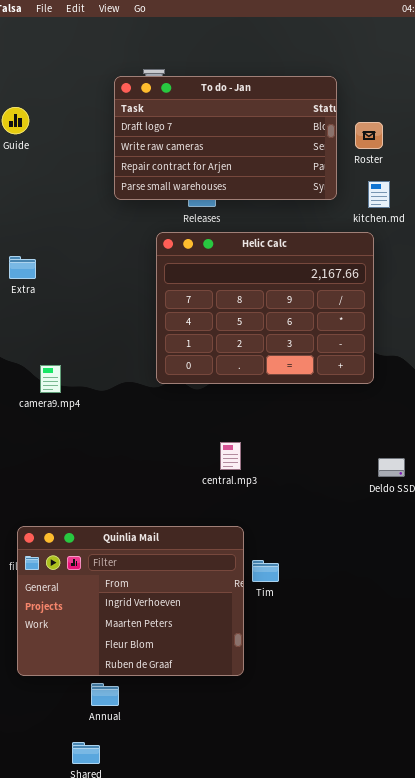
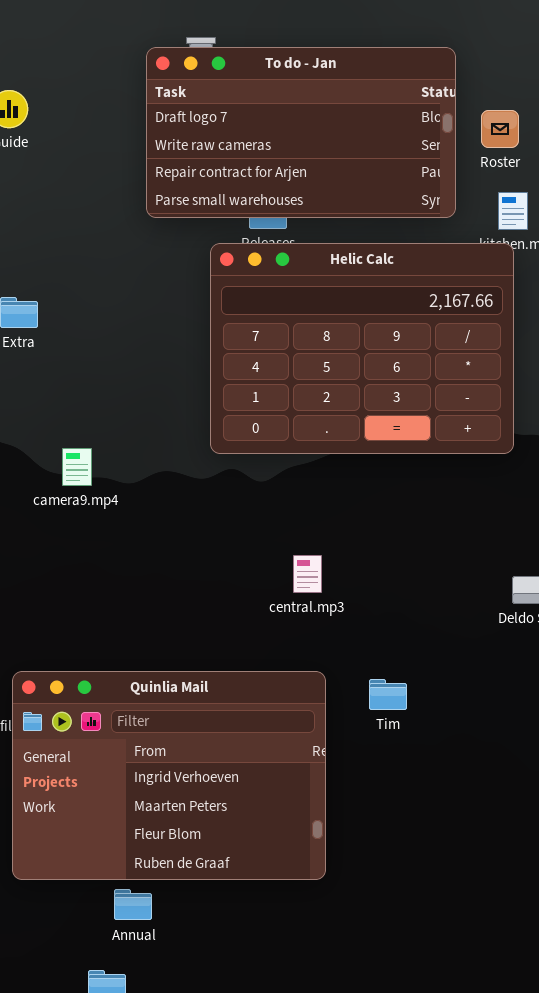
Helic Calc: [156,232,374,384] -> [210,243,514,454], moved
camera9.mp4: [40,365,61,393] -> [62,448,92,486], moved
Tim: [252,560,279,582] -> [369,679,407,710], moved

